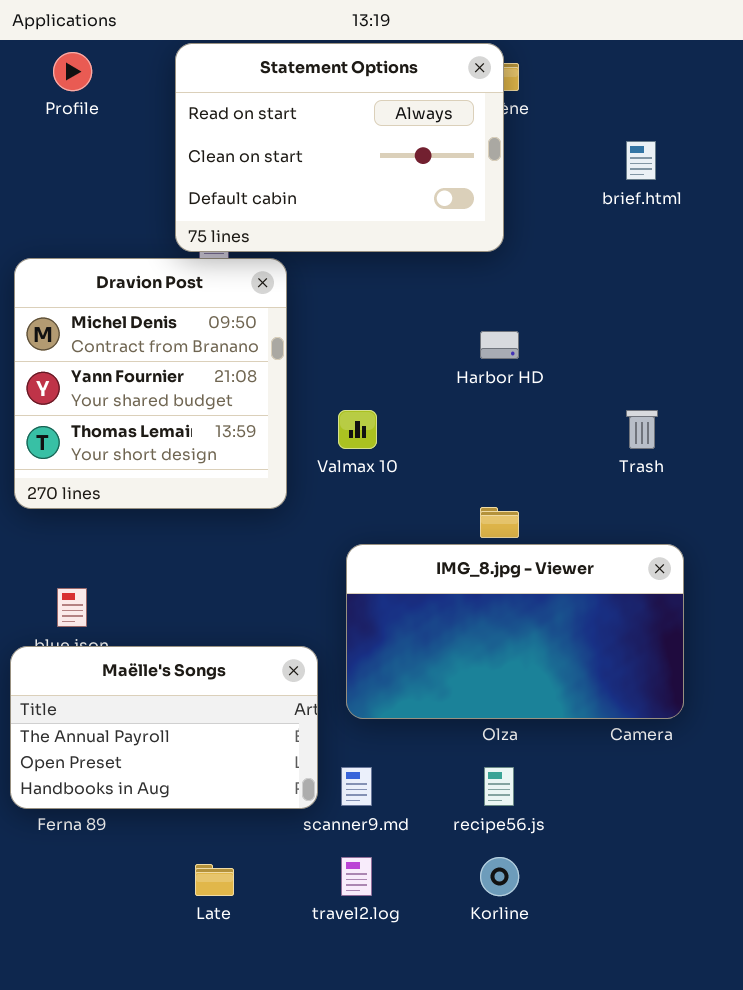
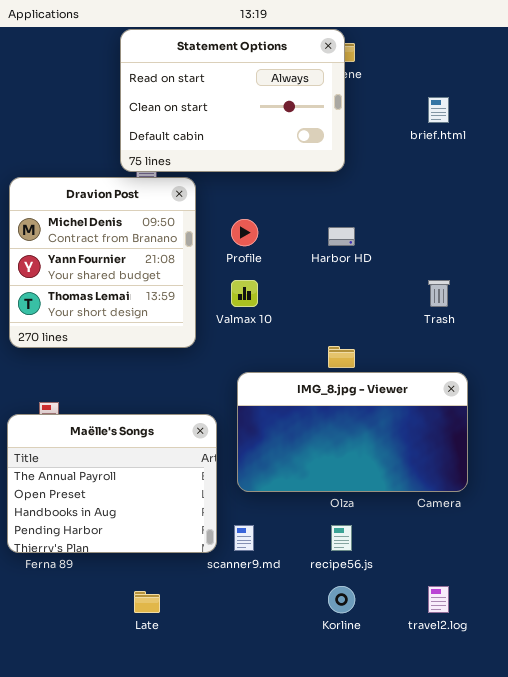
Profile: [53,52,92,91] -> [231,219,258,246], moved
Maëlle's Songs: [10,646,318,809] -> [7,414,217,553], resized
travel2.log: [341,857,372,896] -> [428,586,449,613], moved

